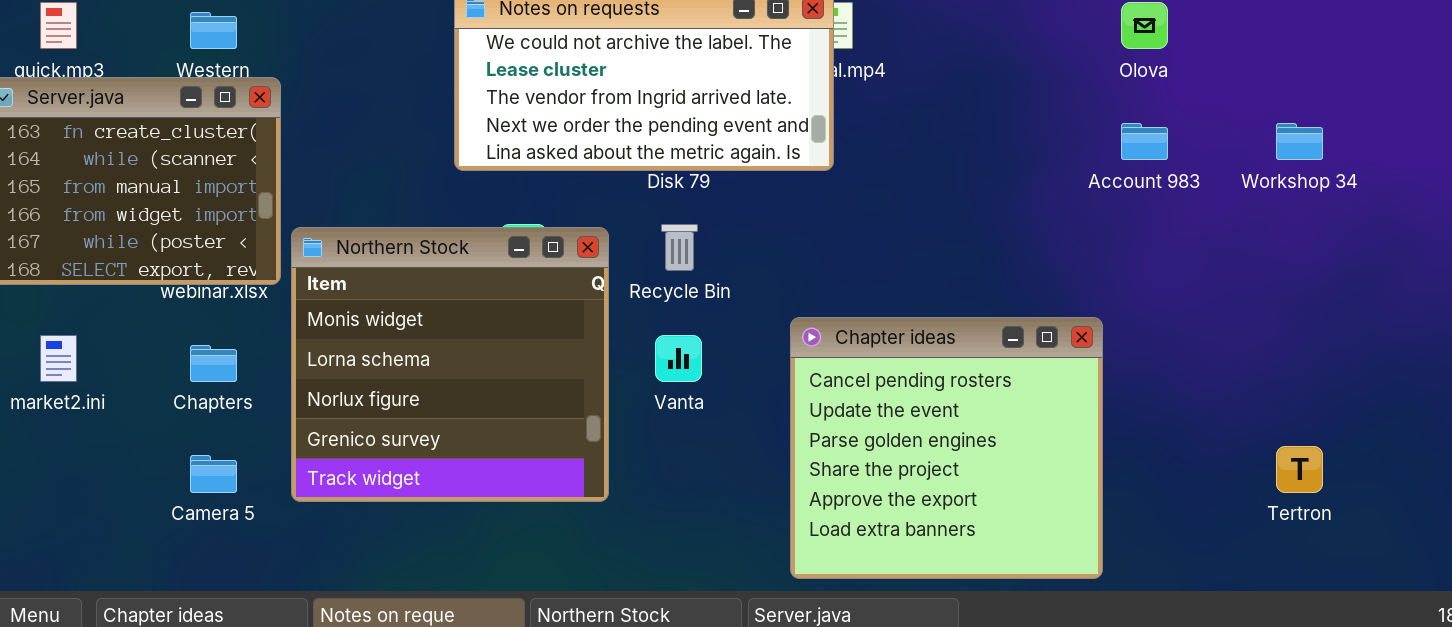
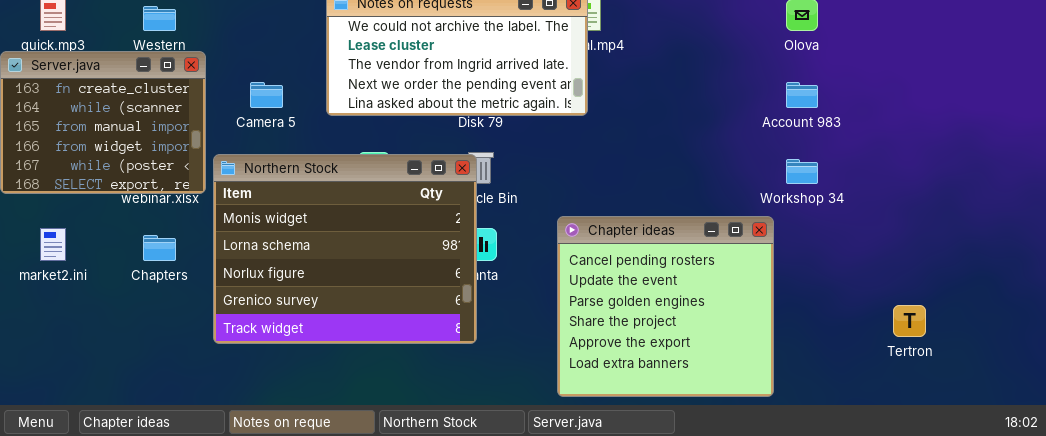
Workshop 34: [1276,123,1323,160] -> [786,159,818,184], moved
Northern Stock: [291,227,609,502] -> [213,154,477,344], resized
Camera 5: [190,455,237,493] -> [250,82,283,108], moved

